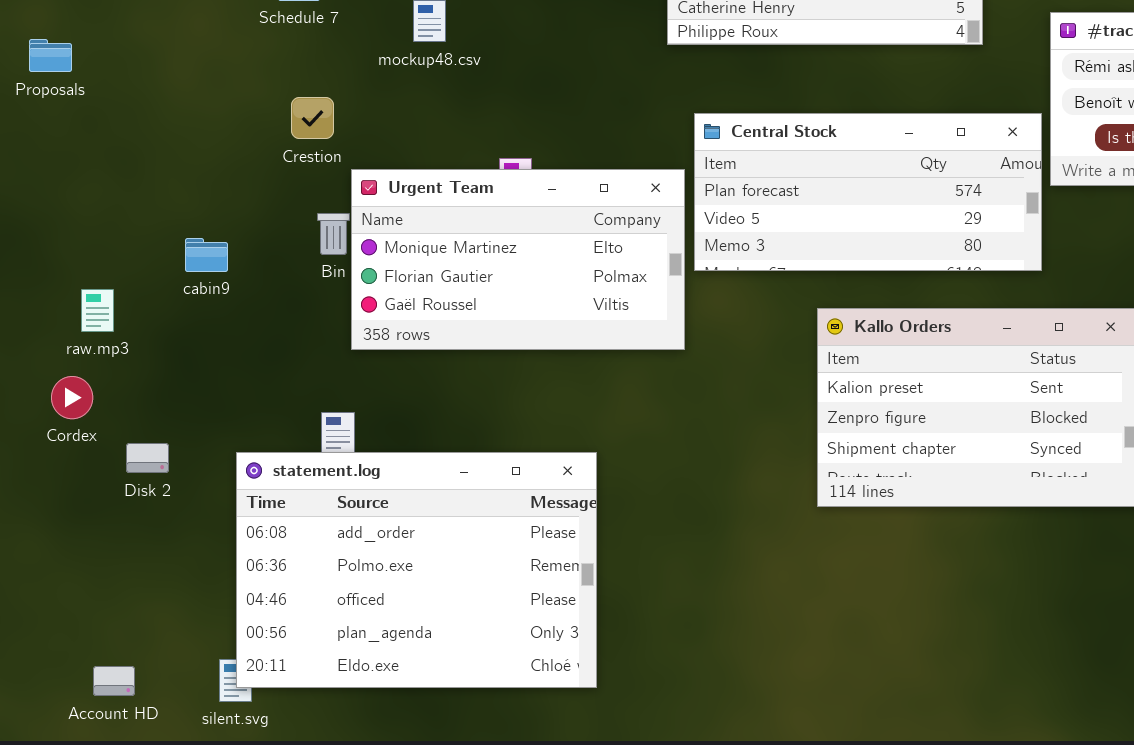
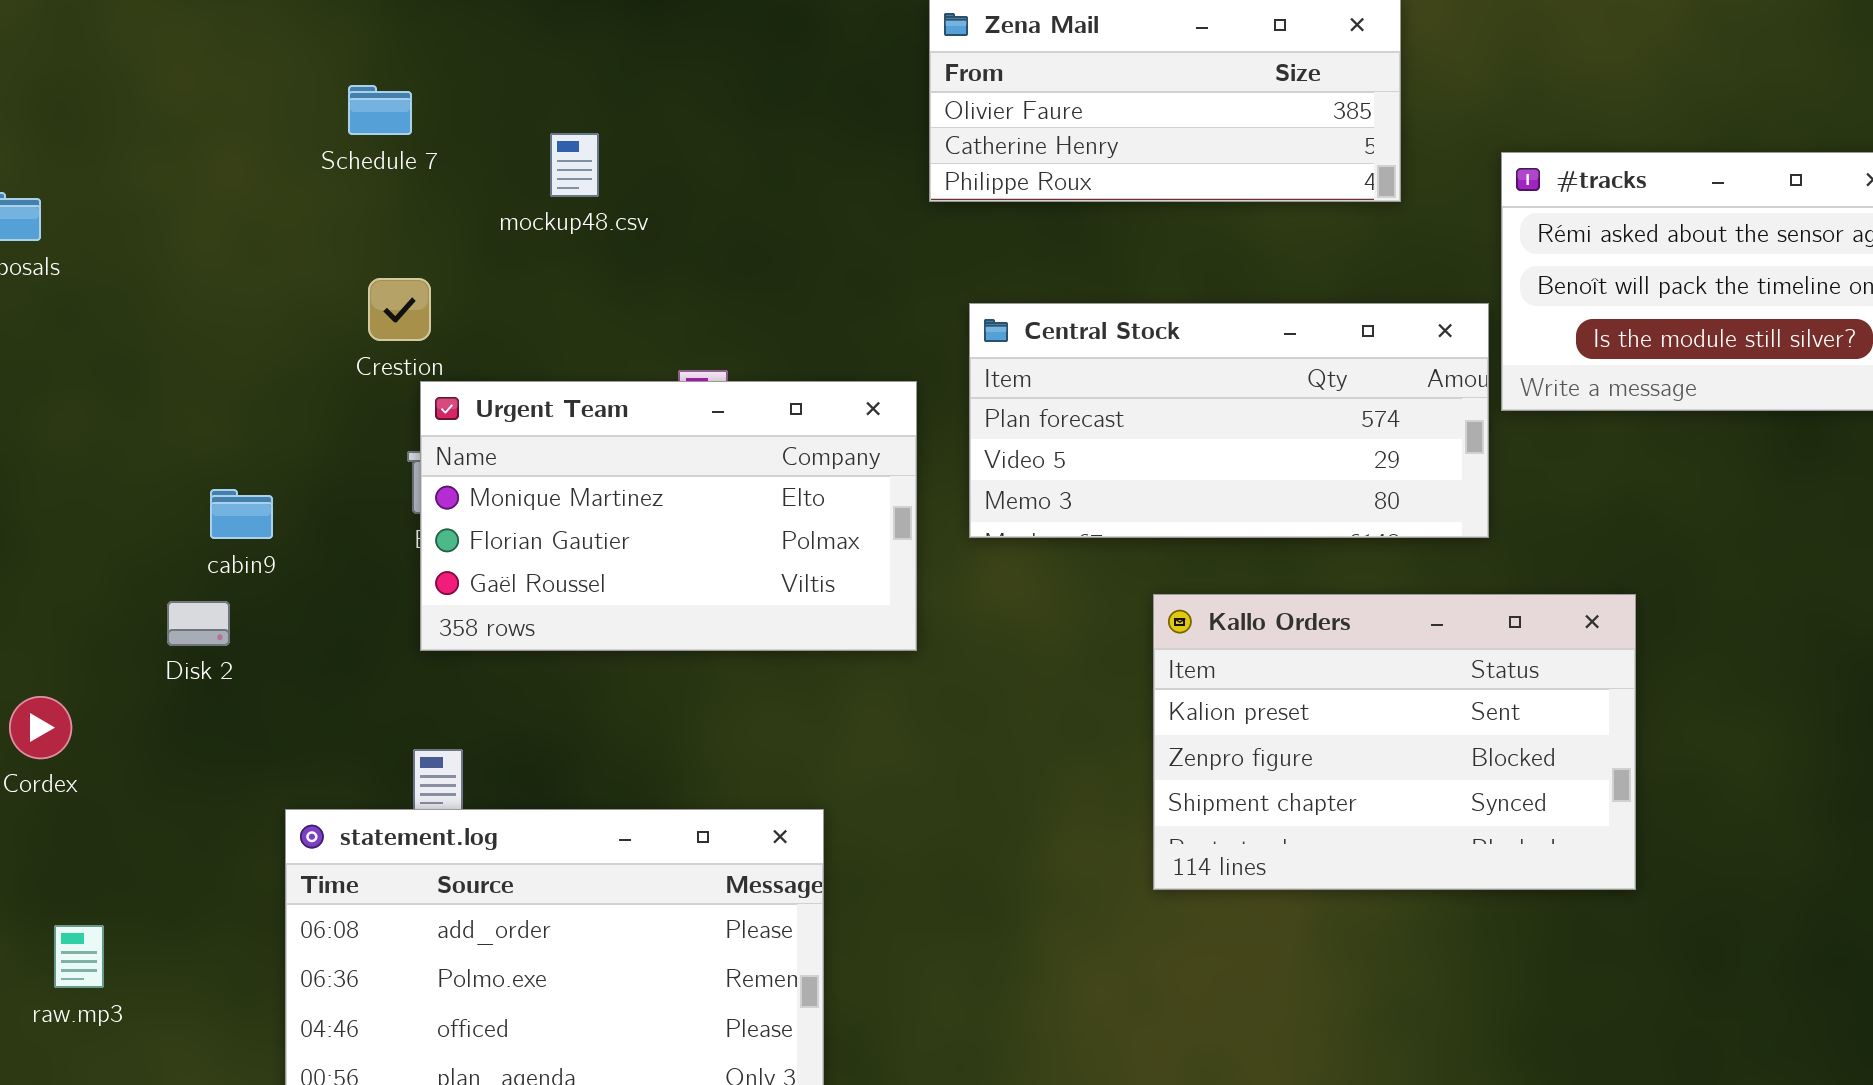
Urgent Team: [351,169,685,350] -> [420,381,917,651], moved
raw.mp3: [81,289,114,332] -> [54,925,104,988], moved
Disk 2: [126,443,169,473] -> [167,601,230,646], moved

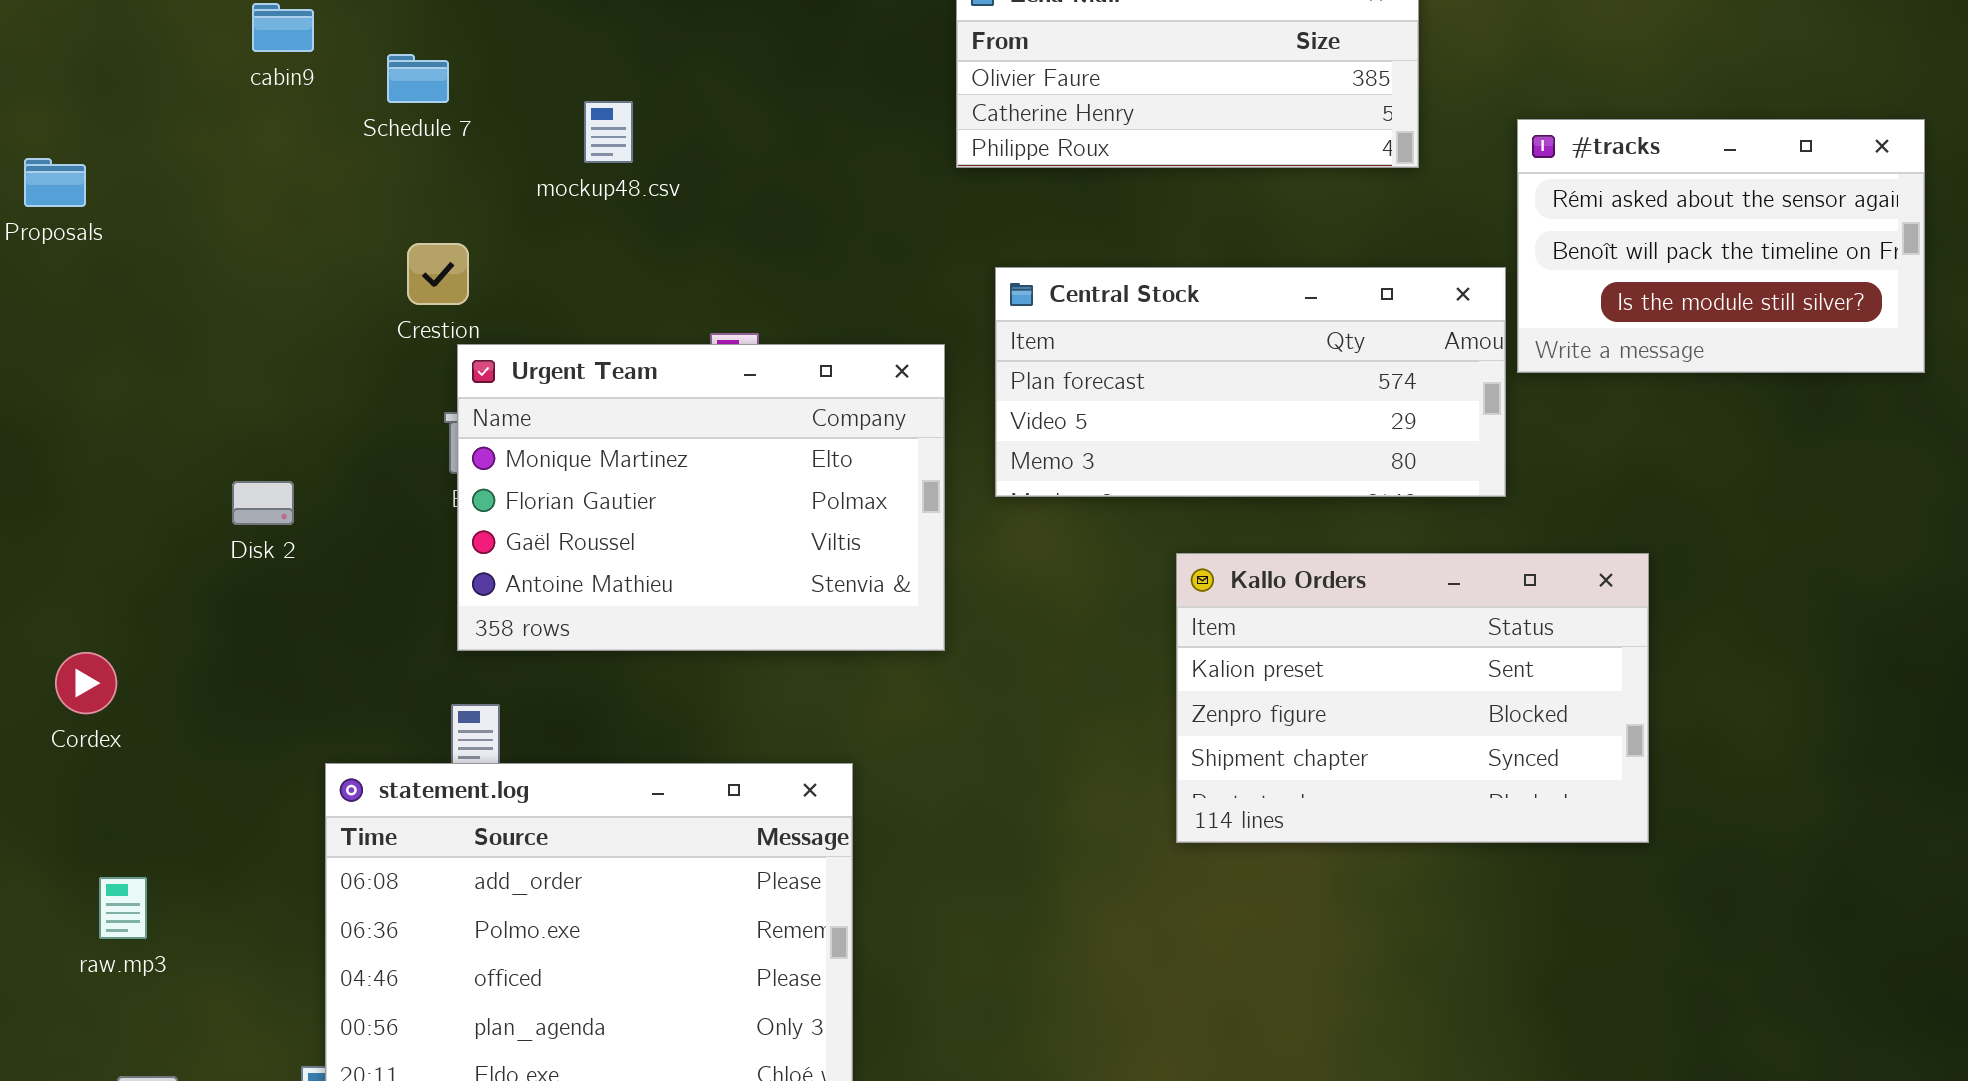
Urgent Team: [420,381,917,651] -> [457,344,945,651], resized
cabin9: [210,489,273,539] -> [252,3,314,52], moved
Disk 2: [167,601,230,646] -> [232,481,294,525], moved

